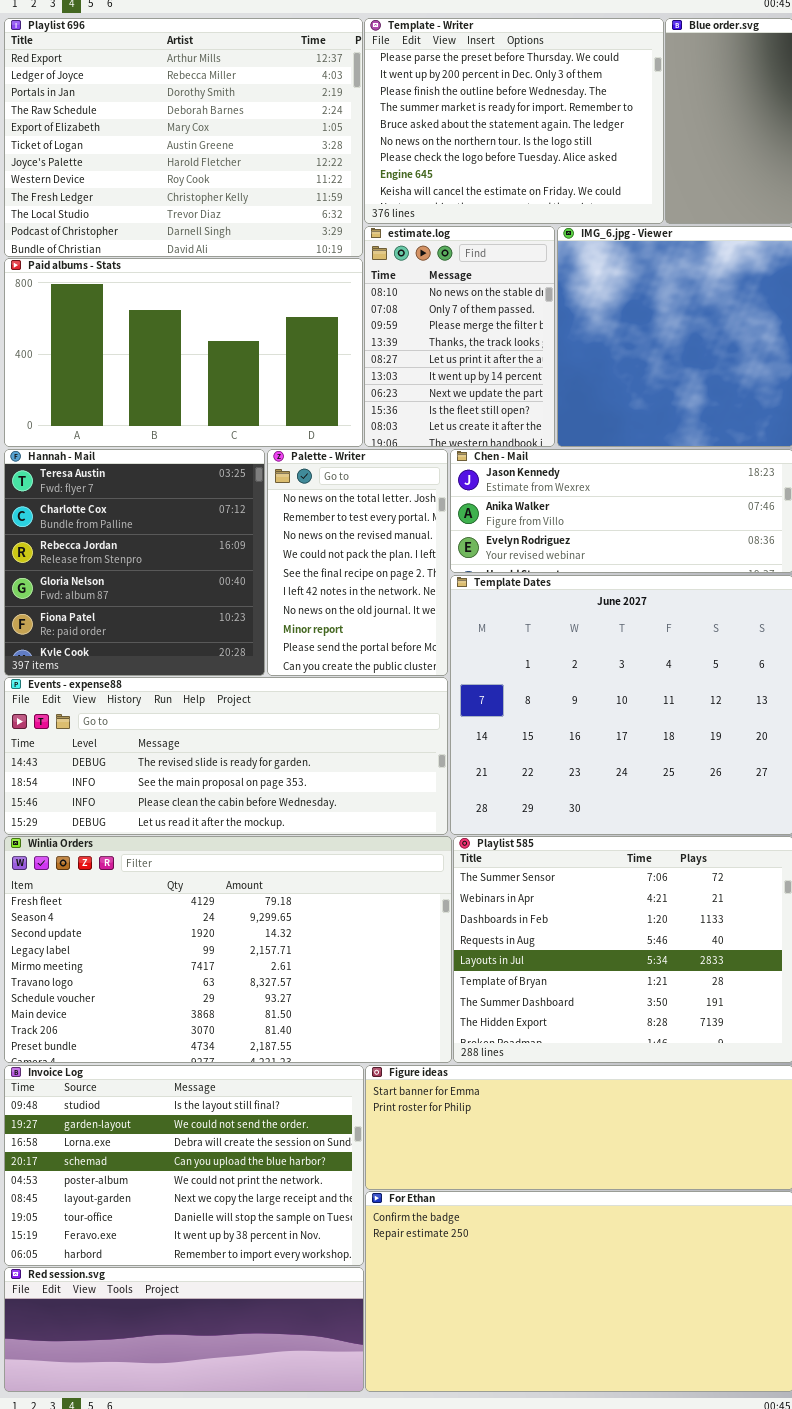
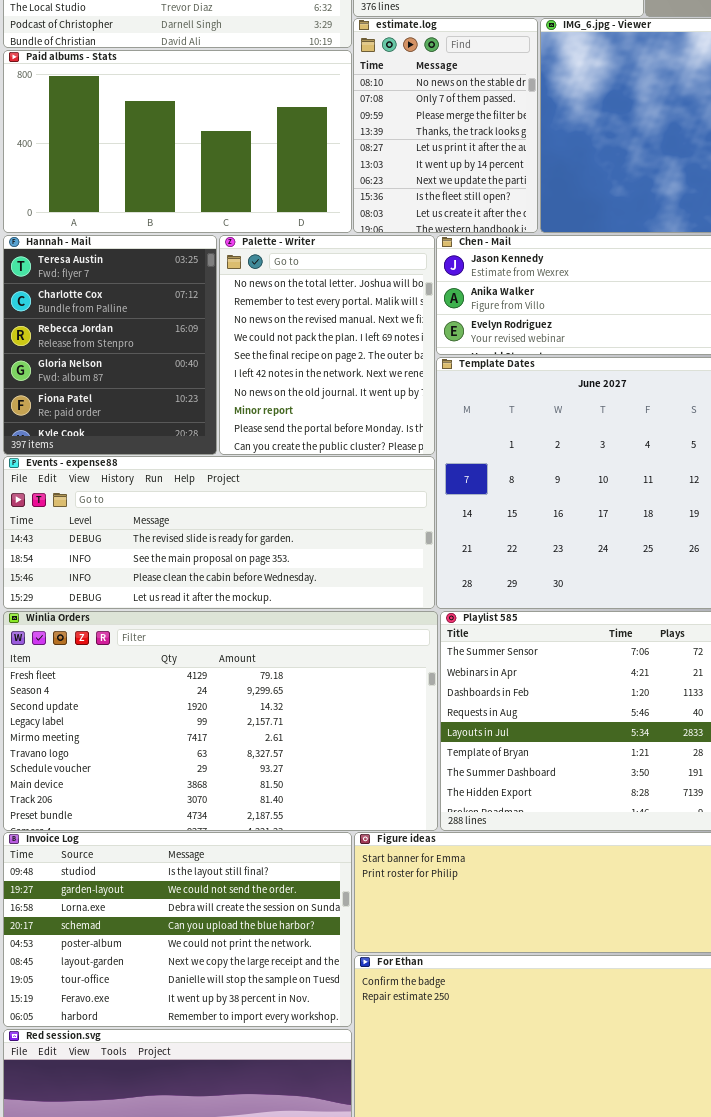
Hannah - Mail: [4,449,265,676] -> [3,235,217,455], resized
Palette - Writer: [267,449,448,676] -> [219,235,435,455], resized

